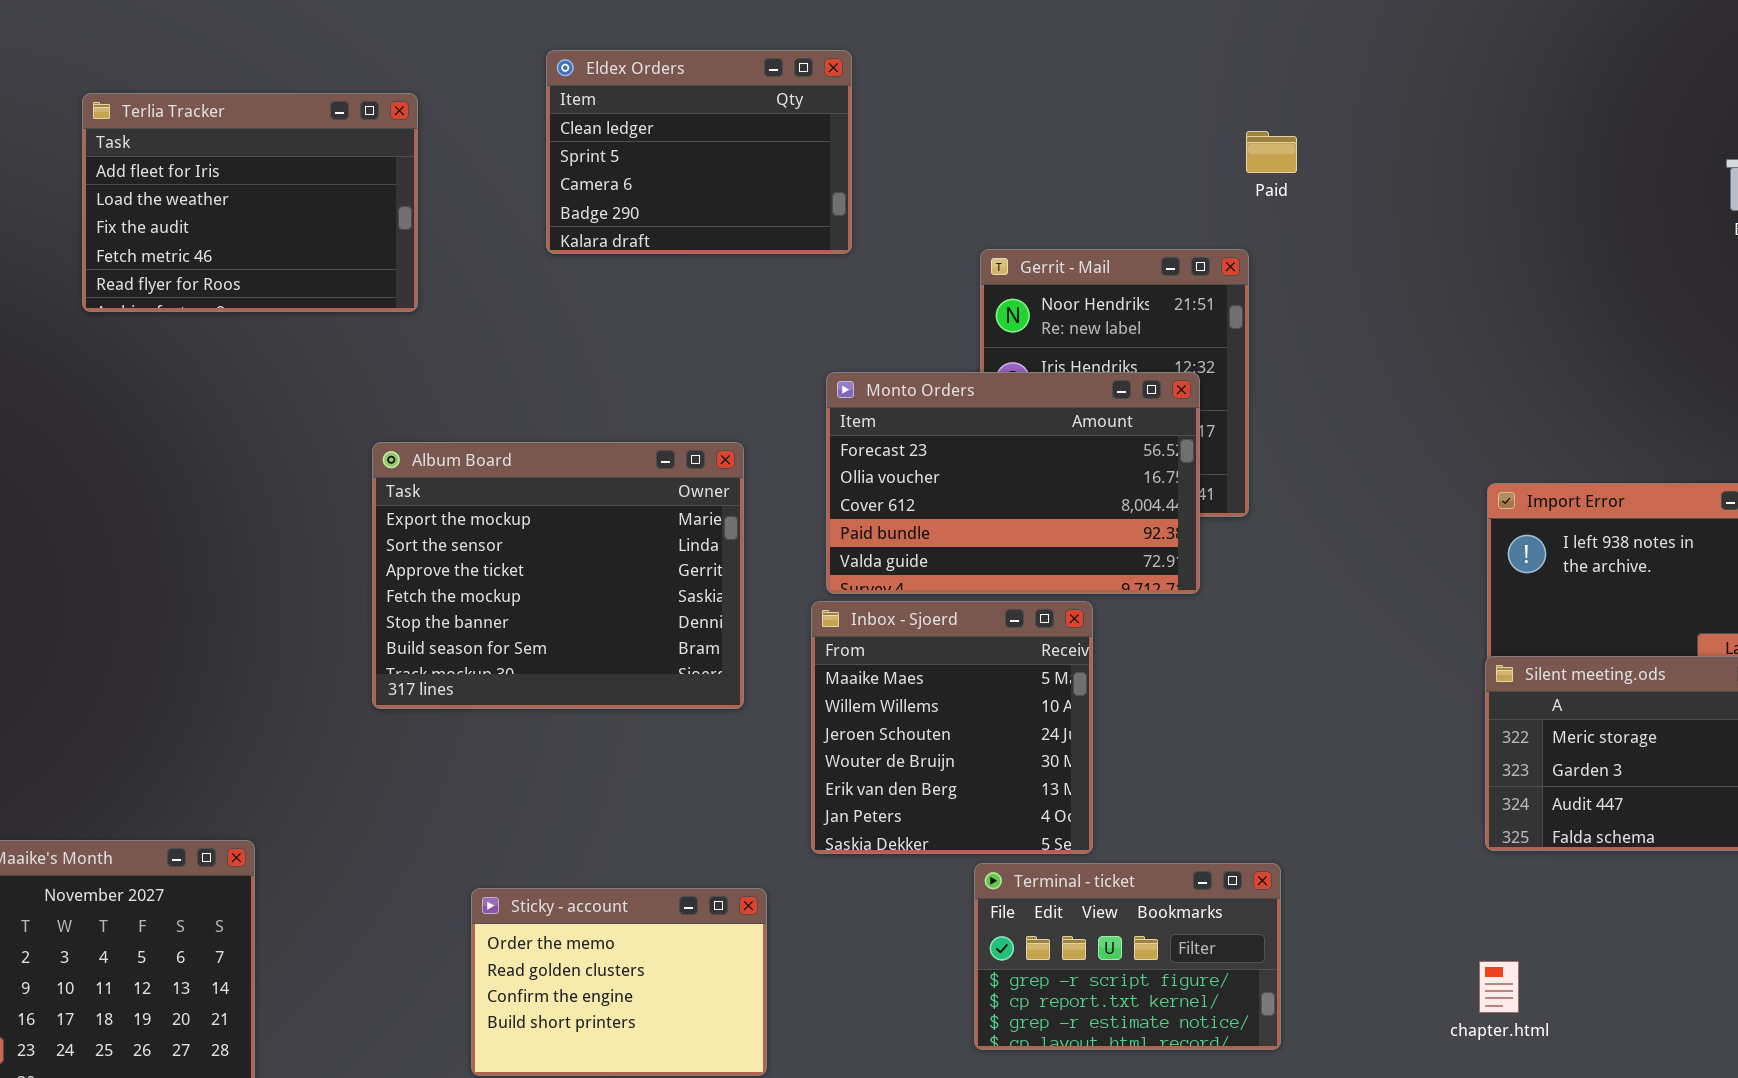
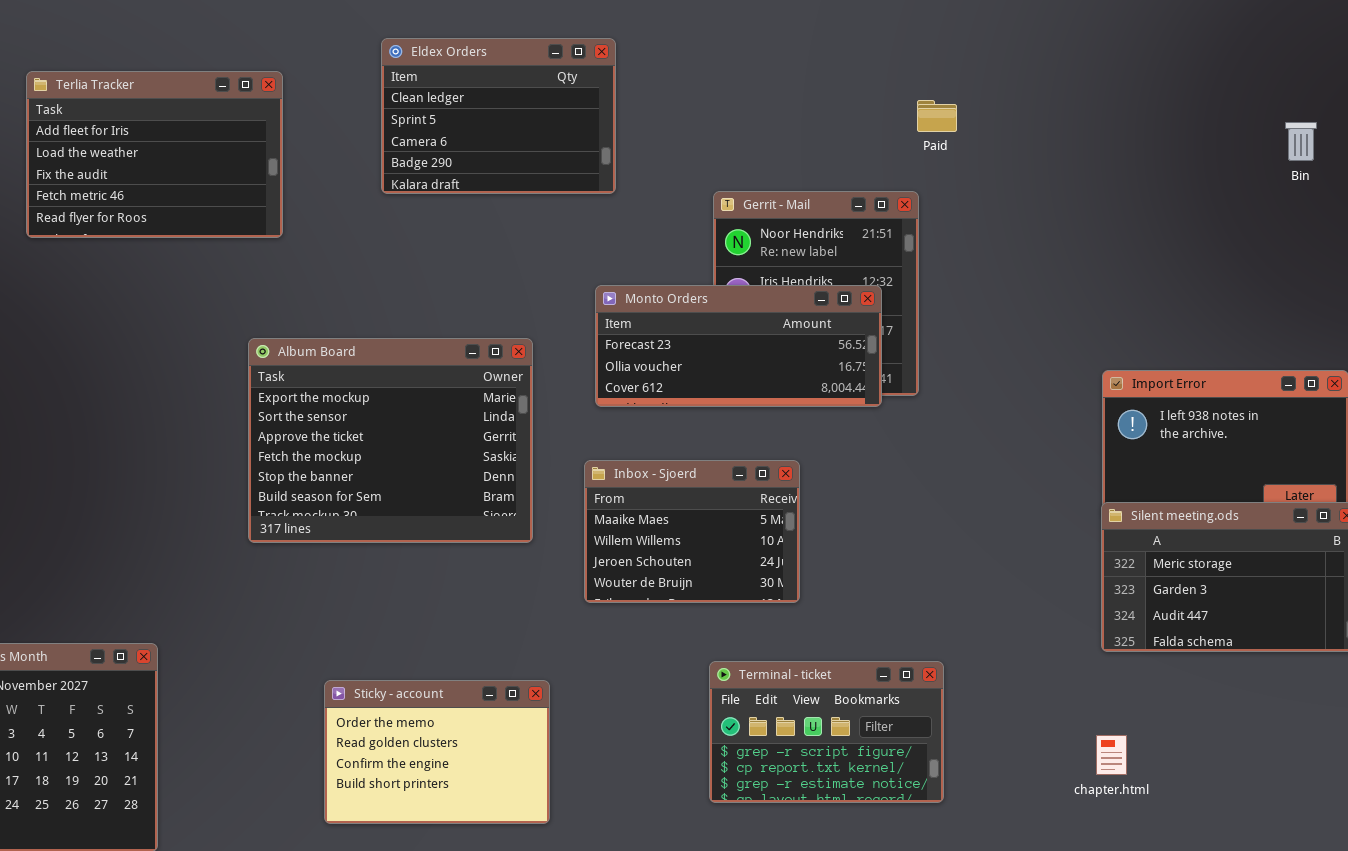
Monto Orders: [826,372,1200,594] -> [595,285,882,407], resized
Inbox - Sjoerd: [811,601,1093,854] -> [584,460,800,603], resized

